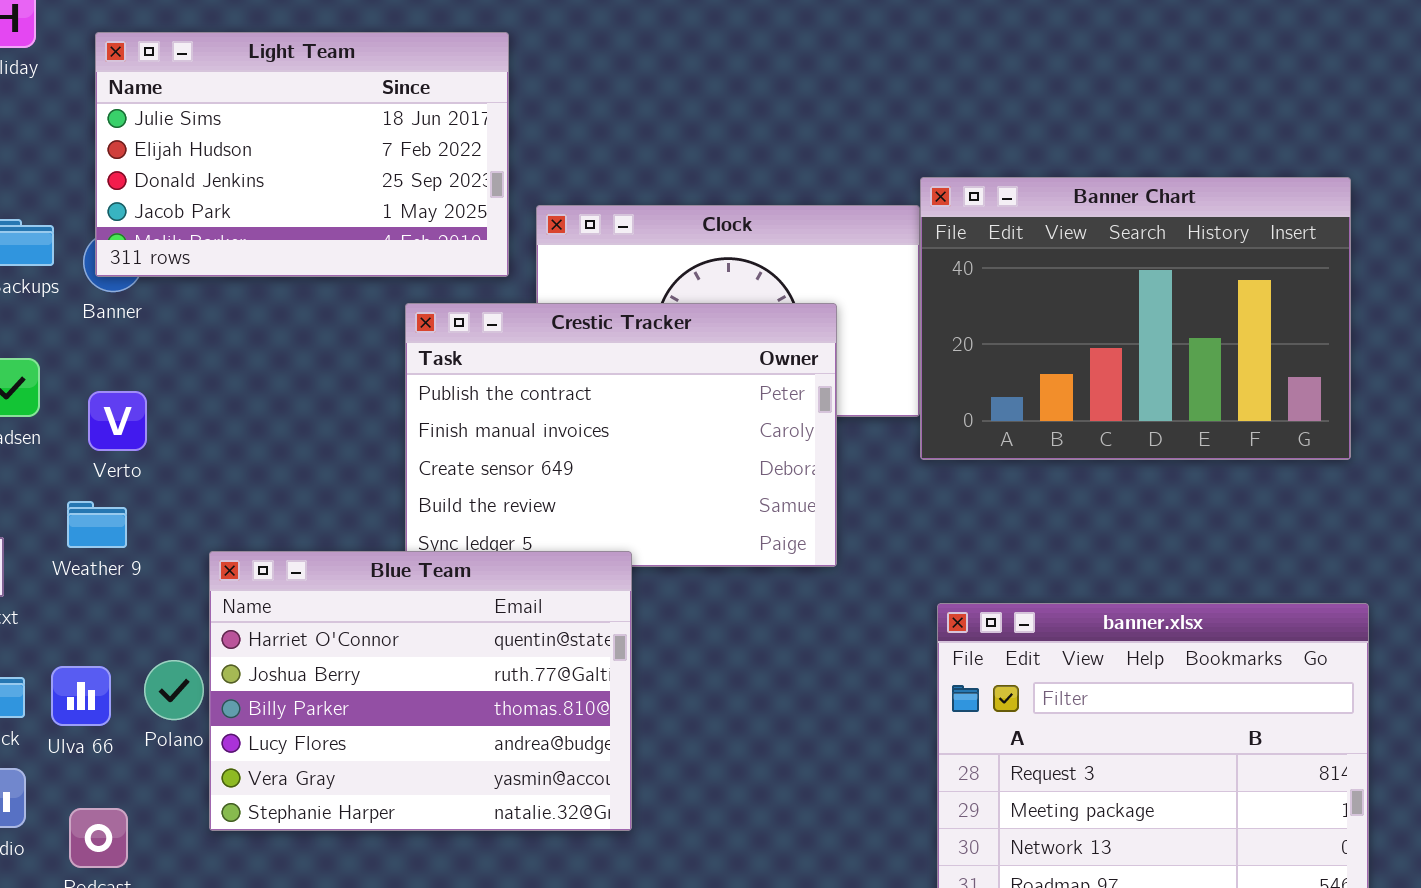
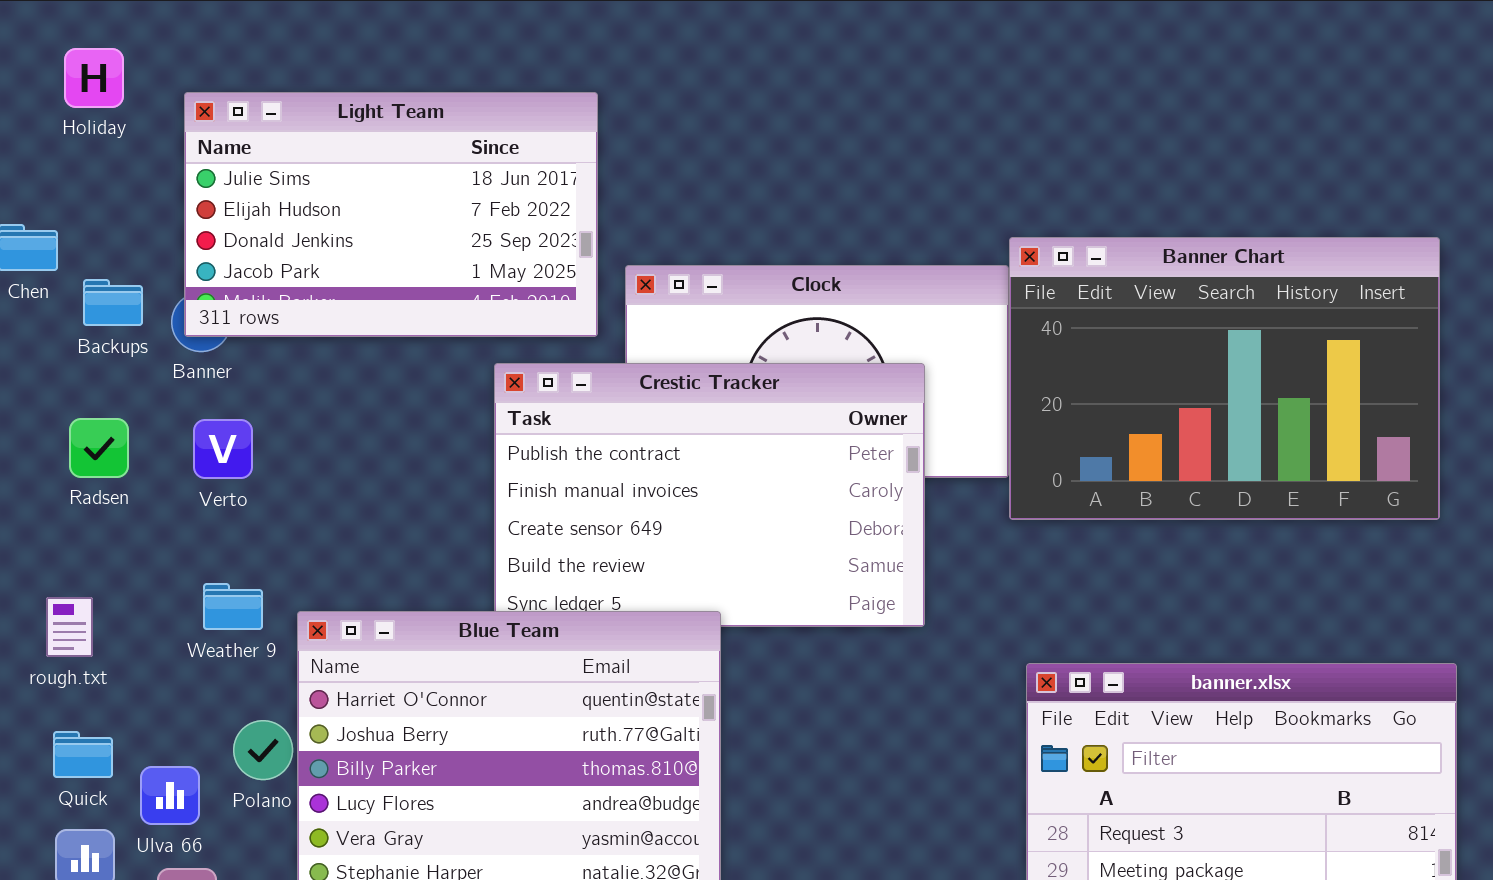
Verto: [88,391,147,451] -> [193,419,253,479], moved
Weather 9: [67,501,127,548] -> [203,583,263,630], moved
Ulva 66: [51,666,111,726] -> [140,766,200,825], moved

